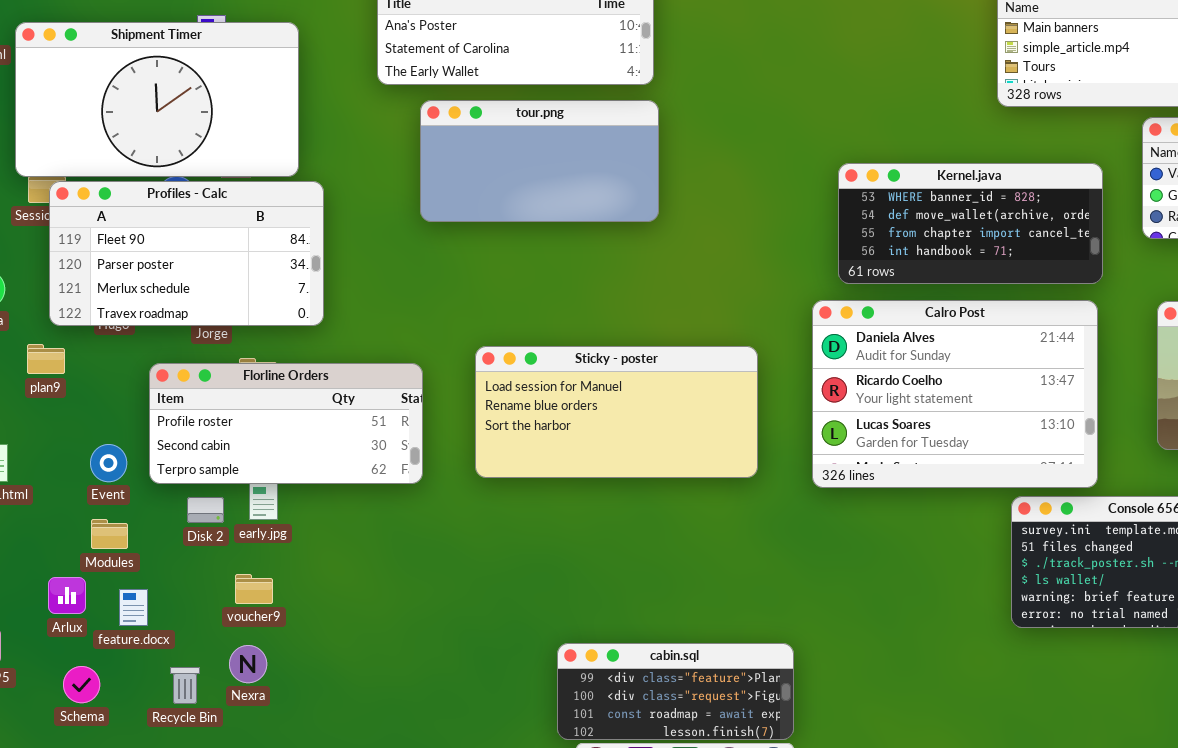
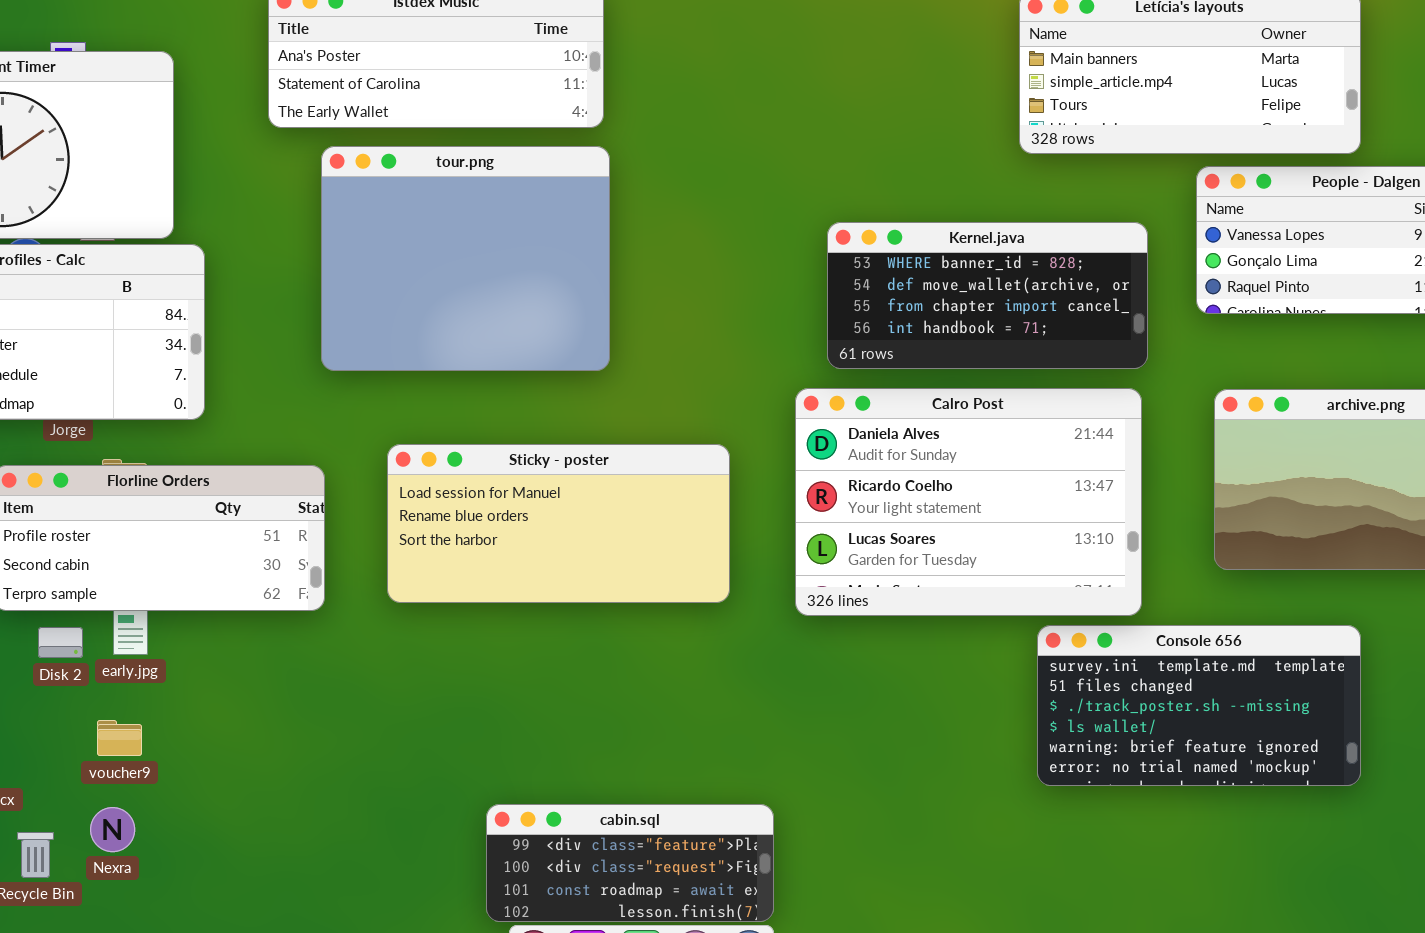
tour.png: [420,100,659,222] -> [321,146,610,371], resized

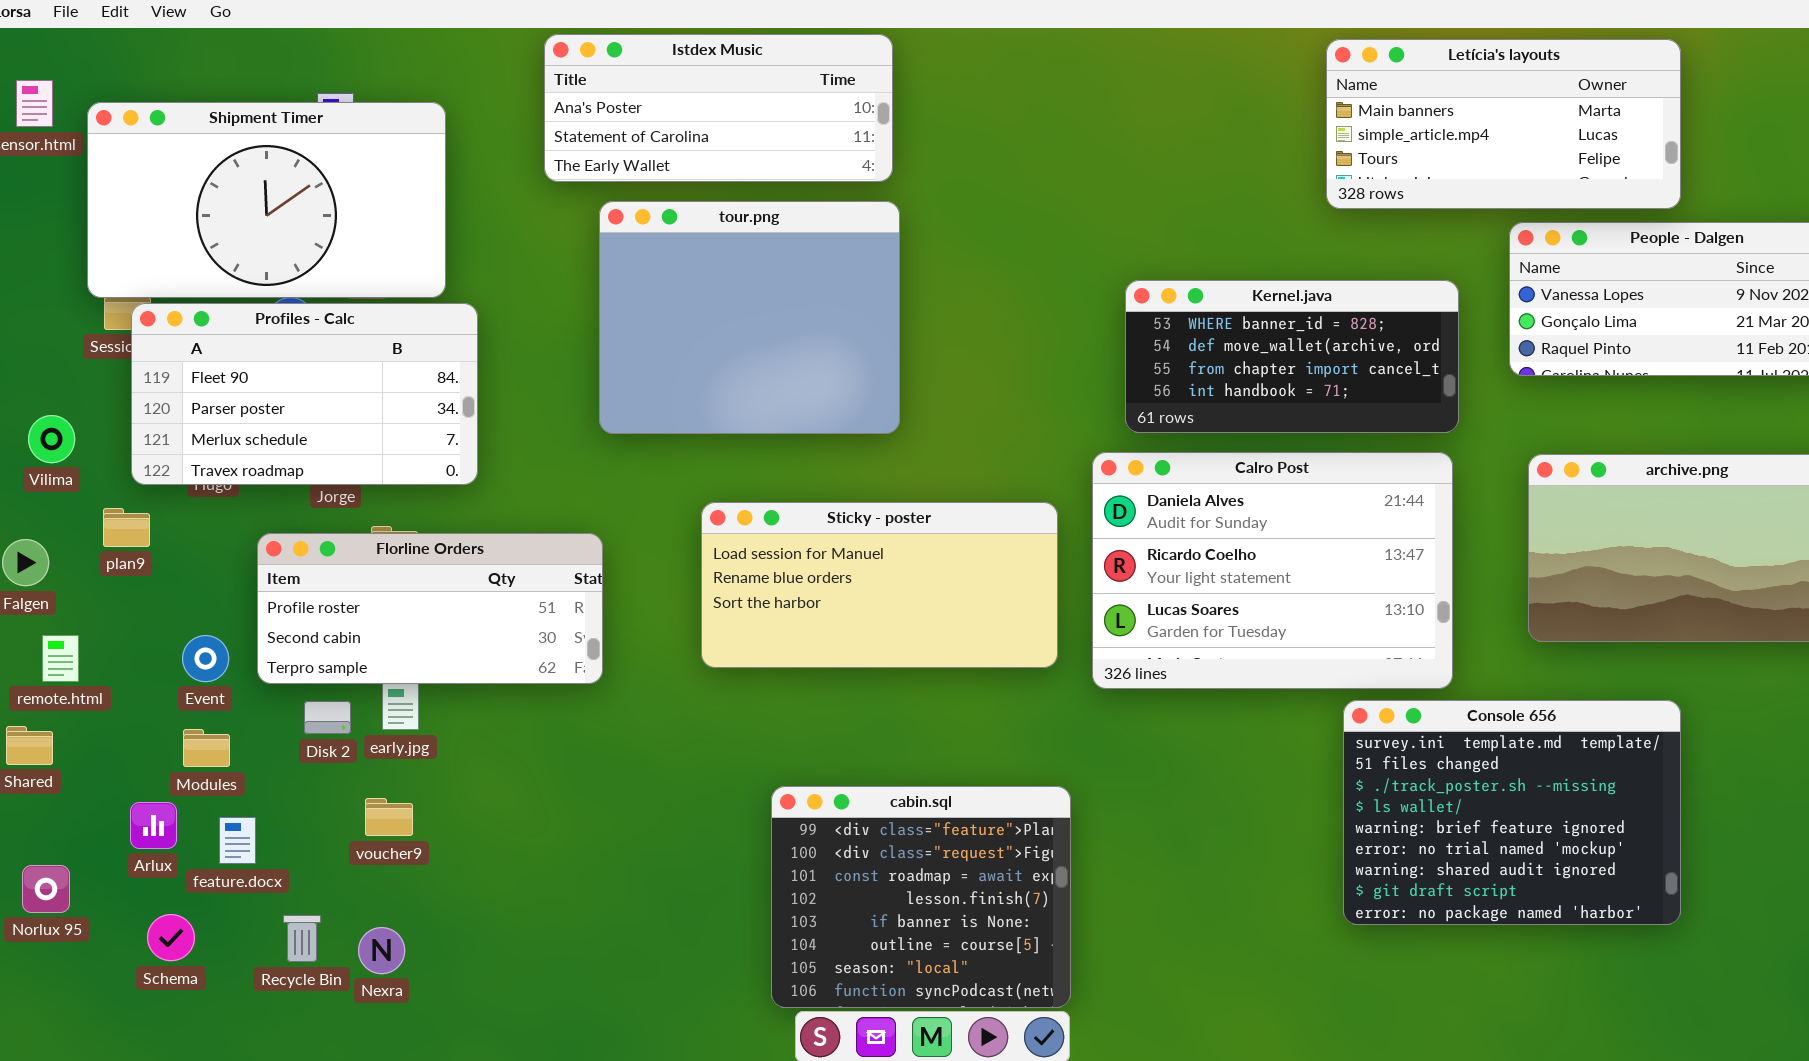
Sticky - poster: [387,444,730,603] -> [701,502,1058,668], moved
Console 656: [1037,625,1361,786] -> [1343,700,1681,925], resized
cabin.sql: [486,804,774,922] -> [771,786,1071,1008], resized
Nexra: [90,807,135,852] -> [358,927,405,974], moved

